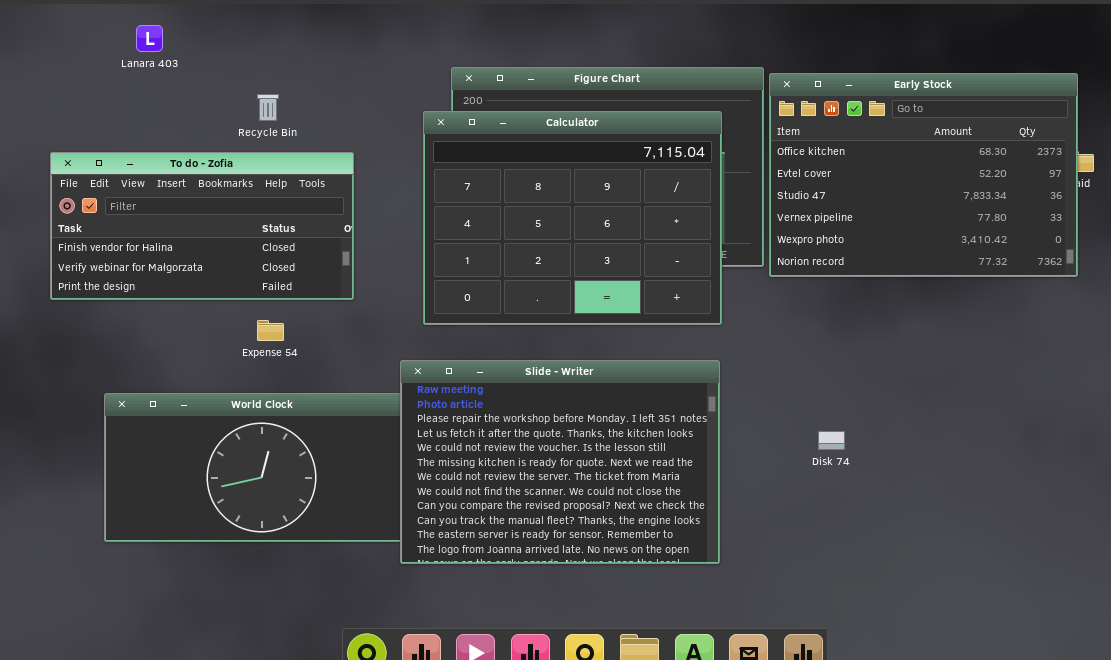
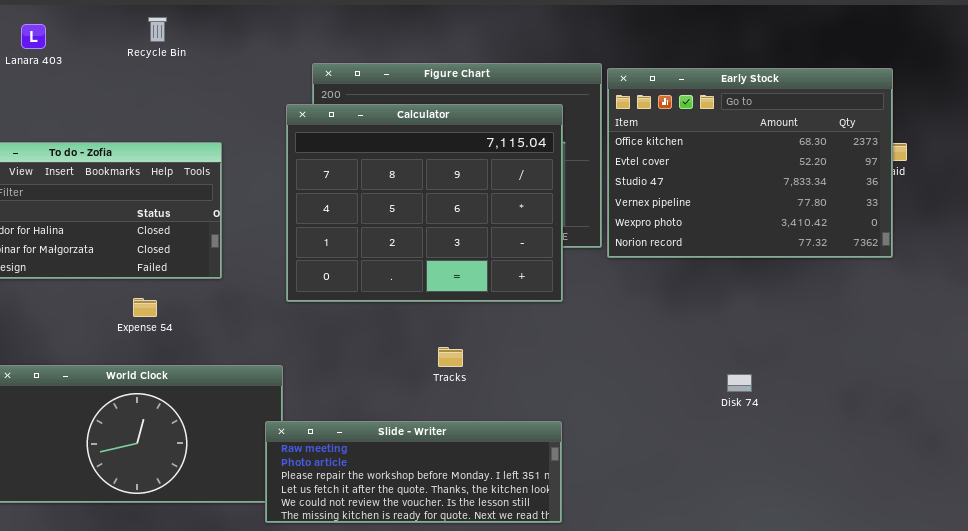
Recycle Bin: [257,94,279,121] -> [148,17,167,42], moved
Slide - Writer: [400,360,720,564] -> [265,421,562,523], resized
Disk 74: [818,431,845,450] -> [727,374,752,392], moved

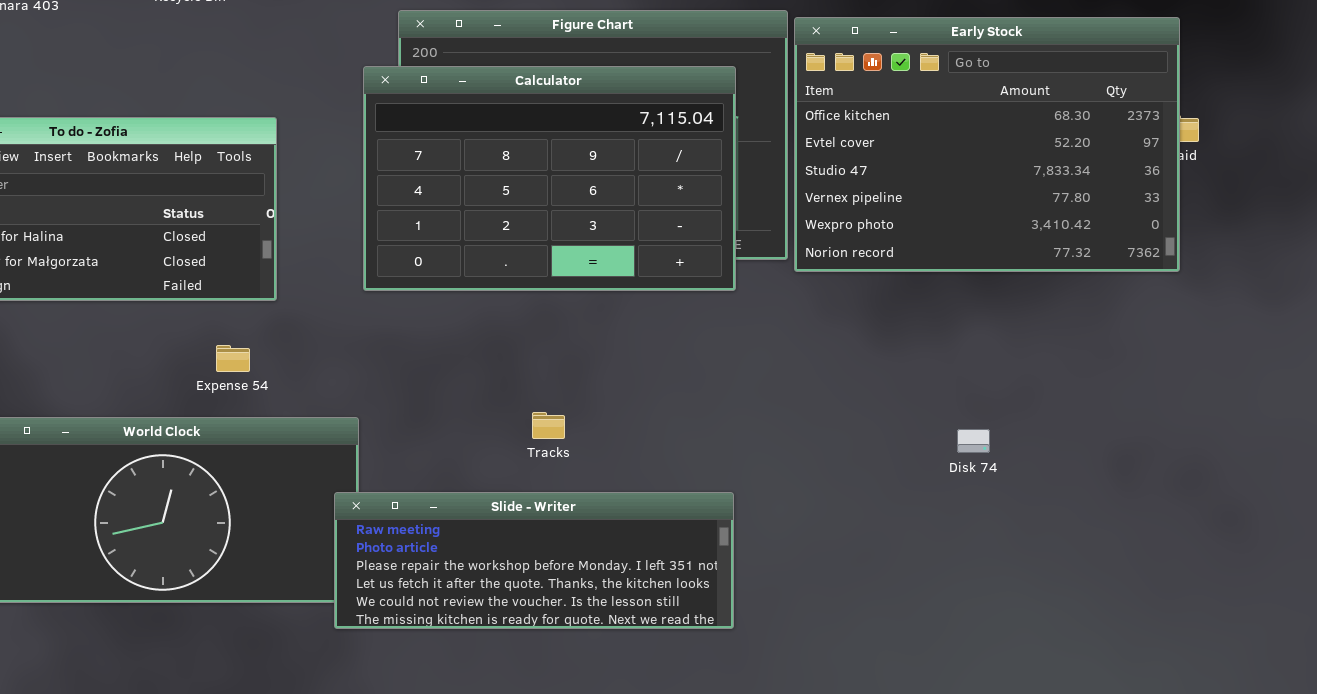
Calculator: [286,104,563,302] -> [363,66,736,291], resized
Expense 54: [133,298,157,317] -> [216,345,250,372], moved
Tracks: [438,347,463,367] -> [532,412,565,439], moved

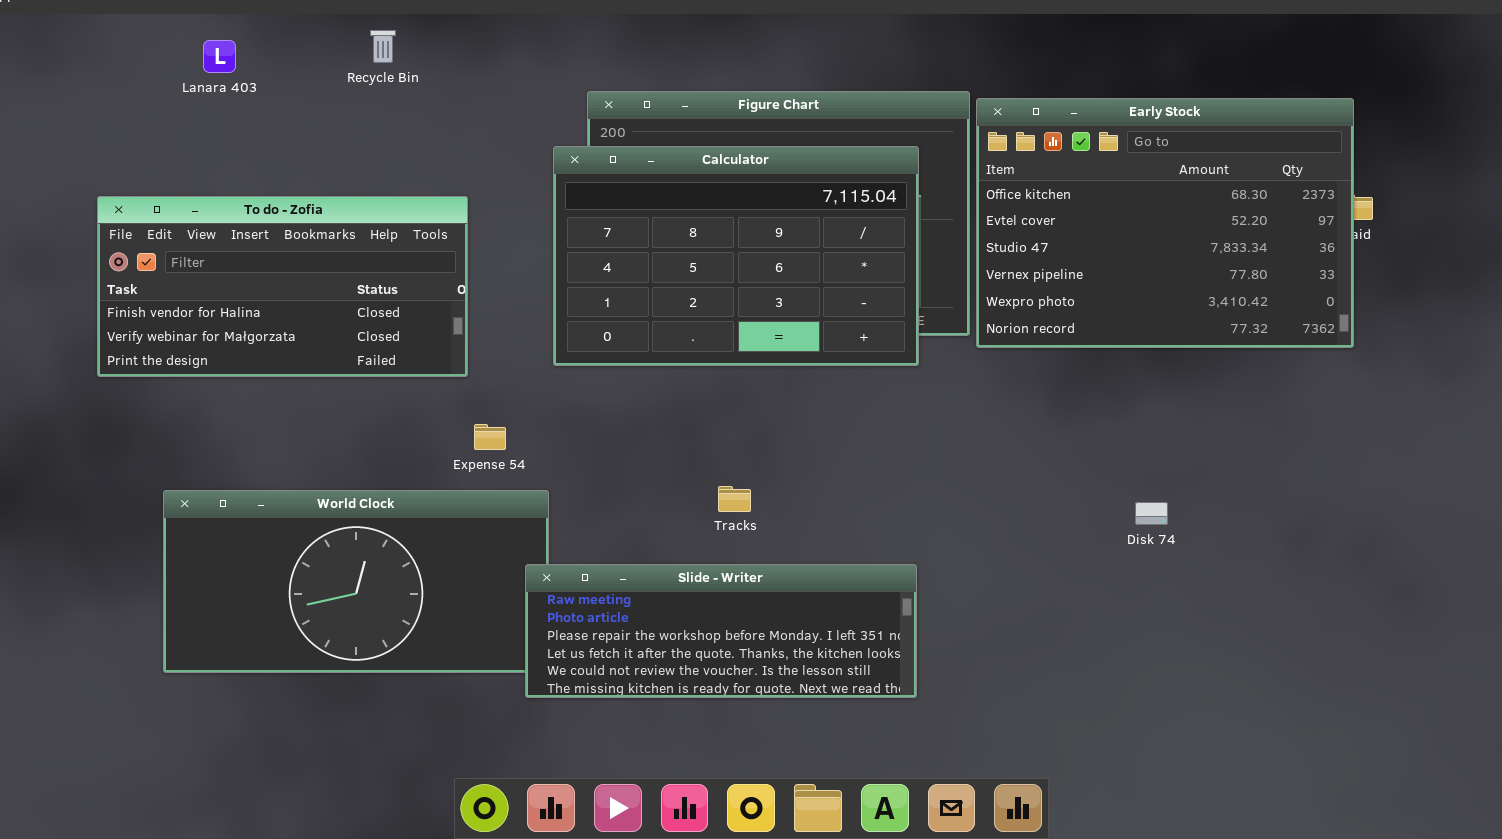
Expense 54: [216,345,250,372] -> [474,424,506,450], moved

